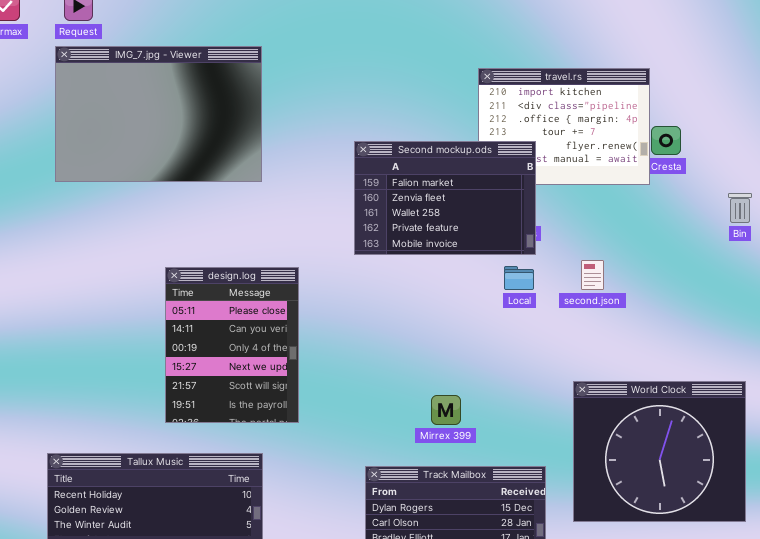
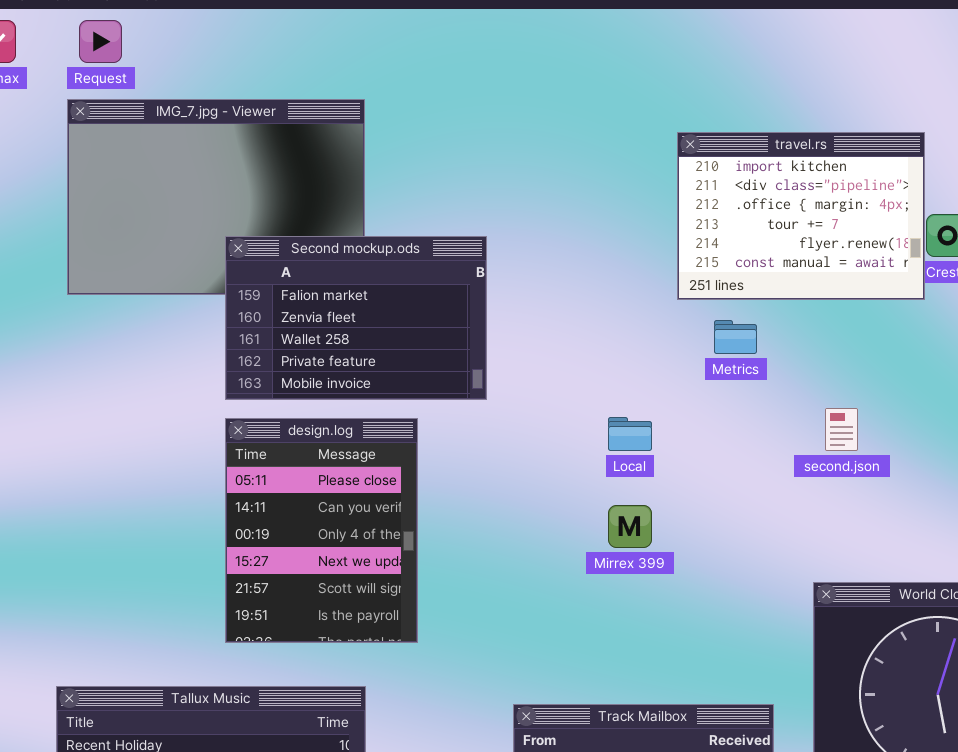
Second mockup.ods: [354,141,536,255] -> [225,236,487,400], moved
Local: [504,266,534,290] -> [608,417,652,451], moved
Mirrex 399: [431,395,461,425] -> [608,505,652,548], moved

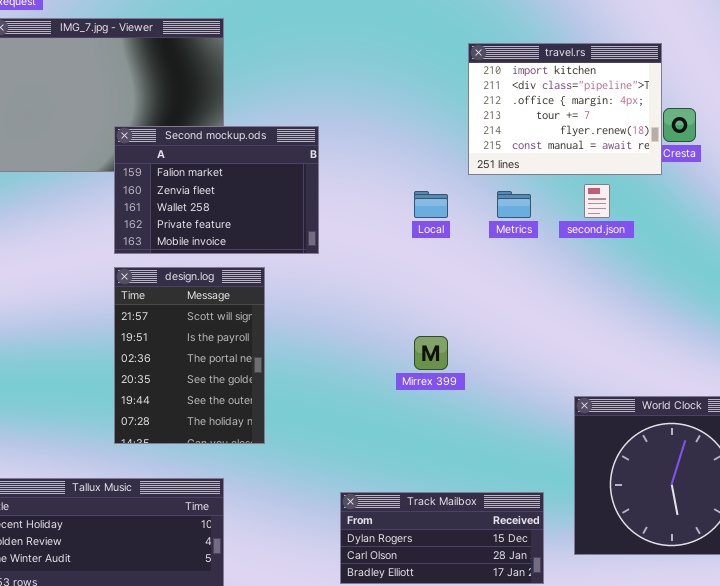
second.json: [825,408,858,451] -> [584,184,610,218], moved
Local: [608,417,652,451] -> [414,191,448,218], moved
design.log: [225,418,418,643] -> [114,267,265,444], scrolled down 4 rows

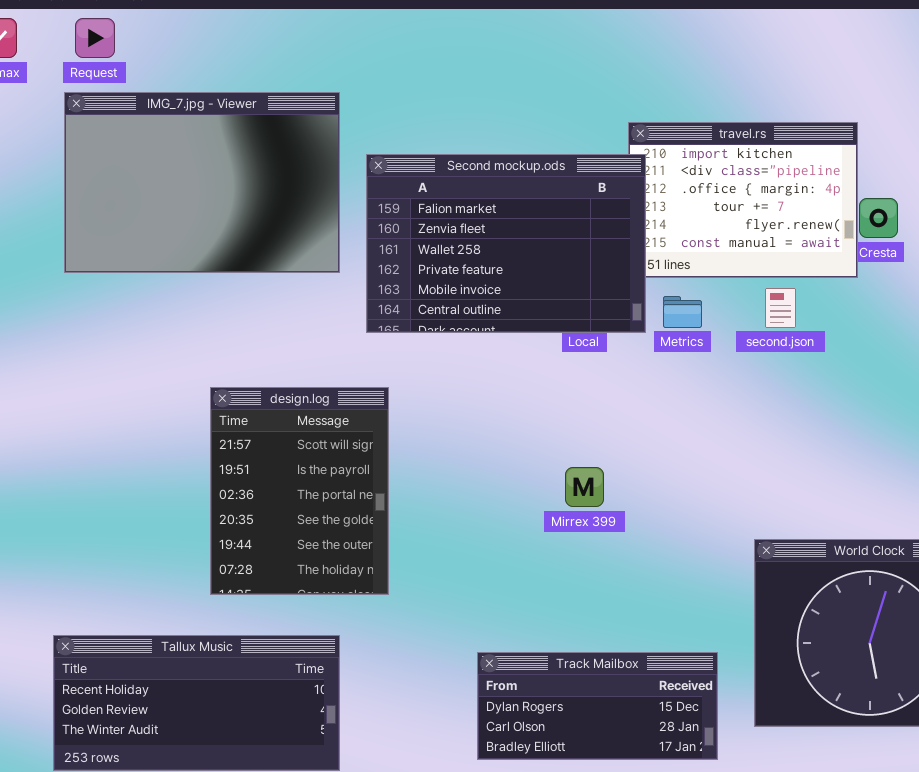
Second mockup.ods: [114,126,319,254] -> [366,154,646,333], moved, resized

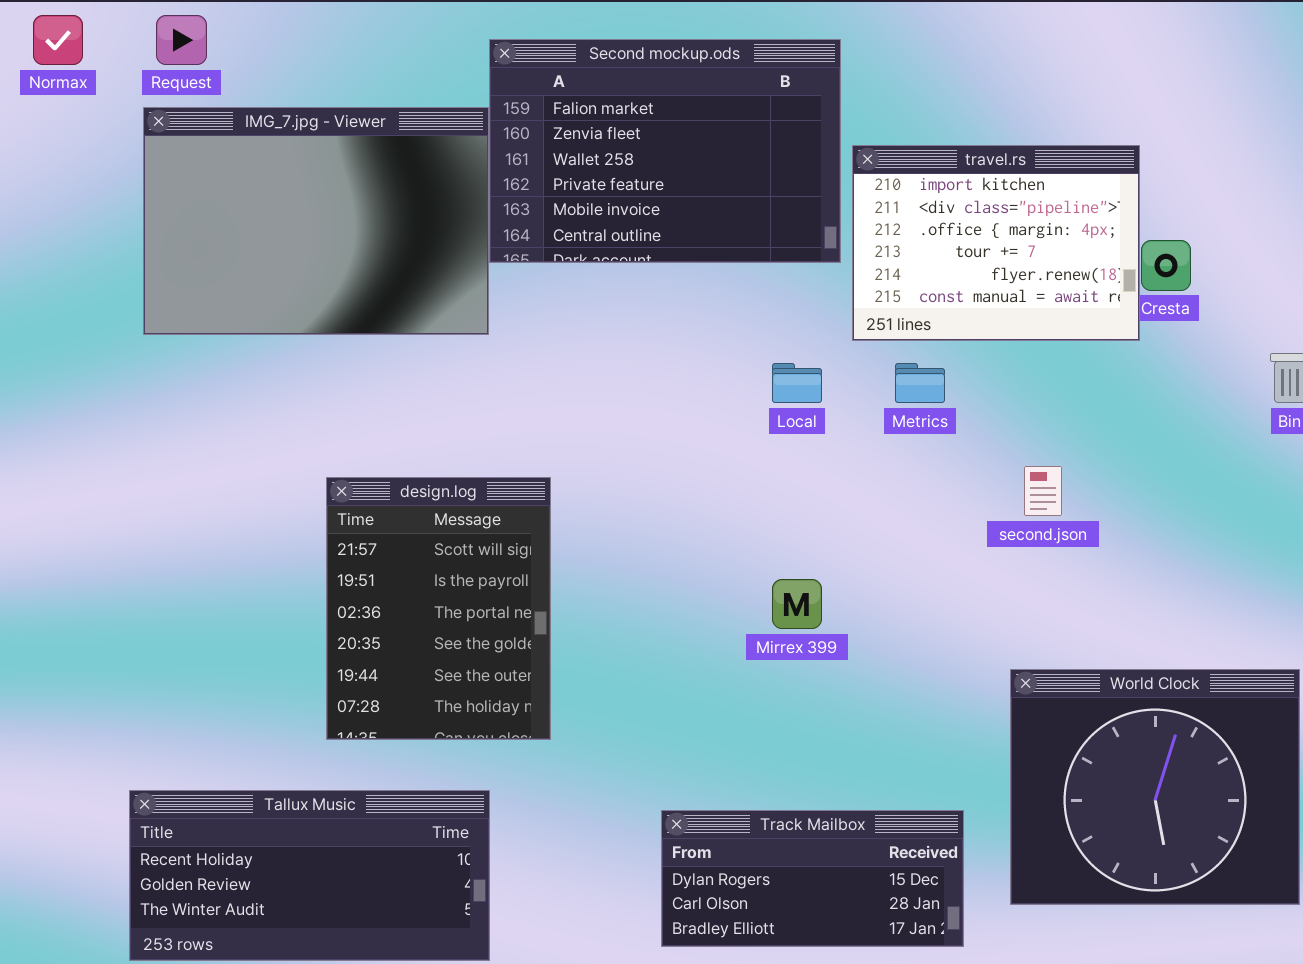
Second mockup.ods: [366,154,646,333] -> [489,39,841,263], moved
second.json: [765,288,796,328] -> [1024,466,1062,516], moved

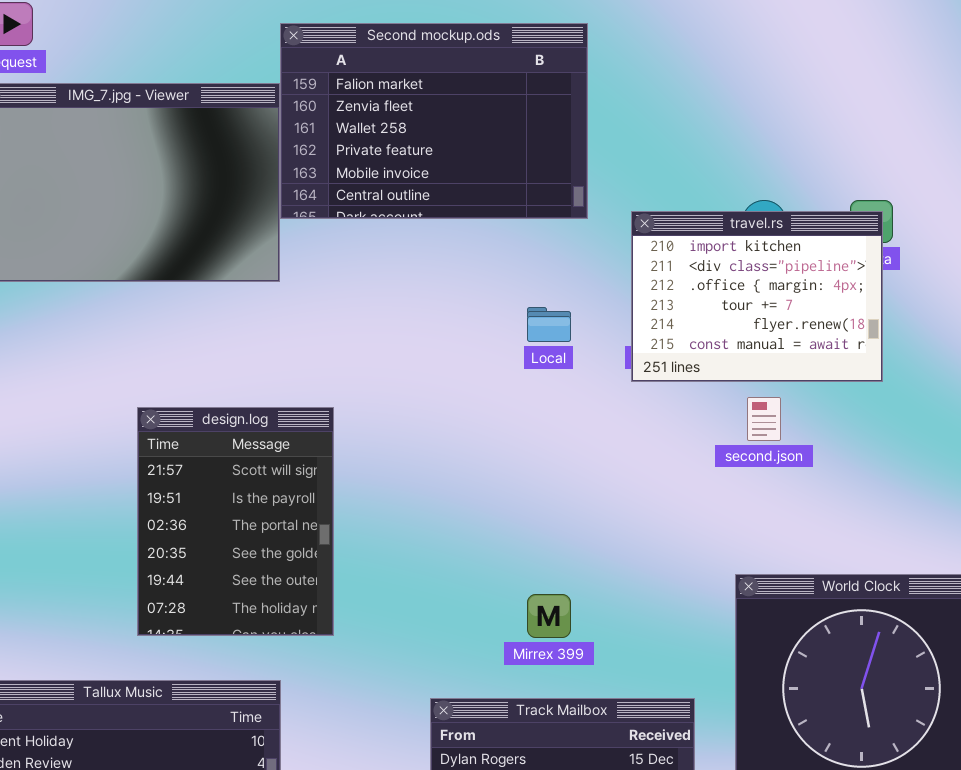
travel.rs: [852,145,1140,341] -> [631,211,883,382], moved
Mirrex 399: [772,579,822,629] -> [527,594,571,638], moved

